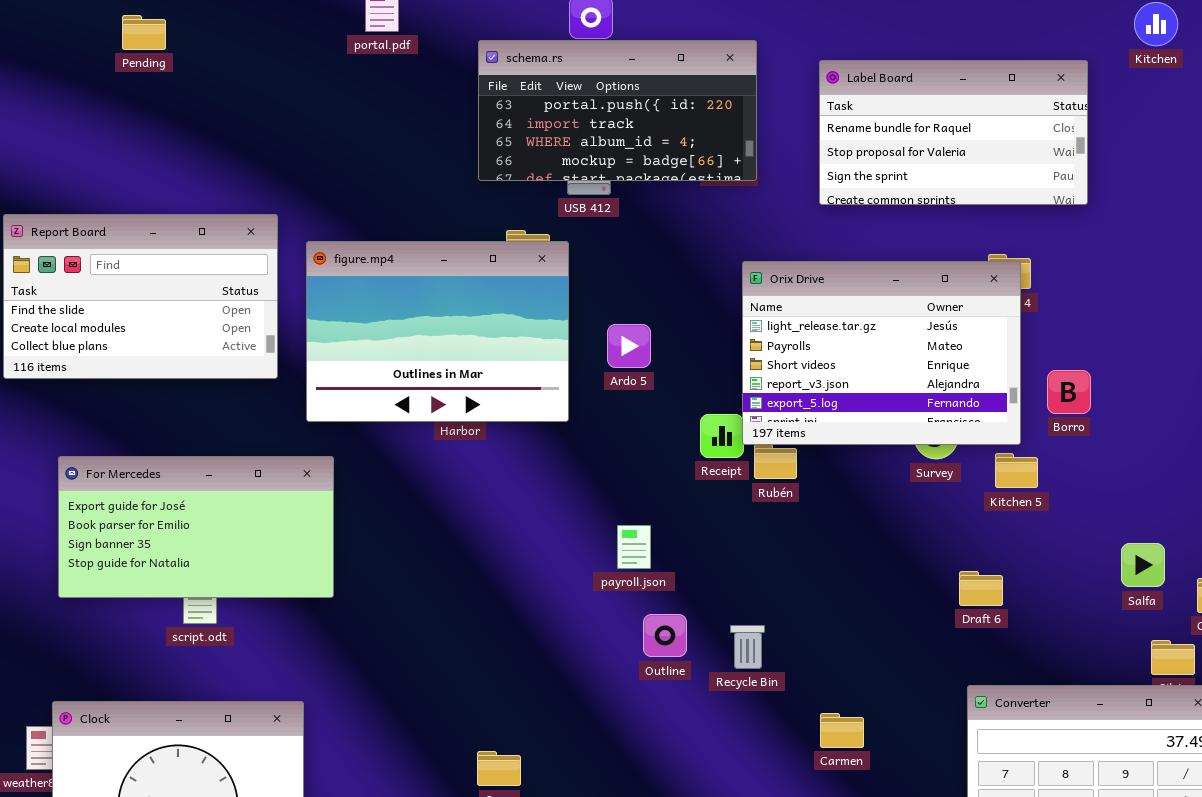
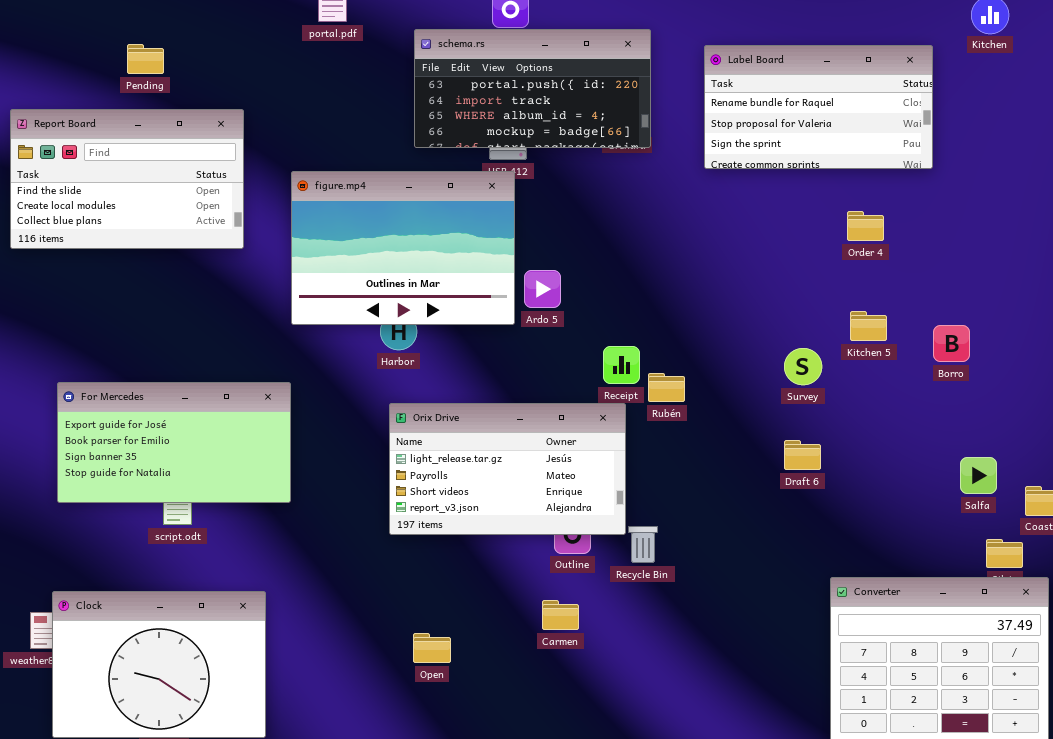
Pending: [122,15,166,50] -> [127,44,164,74], moved
Report Board: [3,214,278,379] -> [10,109,244,249], moved
figure.mp4: [306,241,569,422] -> [291,171,515,325], moved
Orix Drive: [742,261,1021,445] -> [389,403,626,535], moved, resized
Borro: [1047,370,1091,414] -> [933,325,970,362], moved
Kitchen 5: [995,453,1038,488] -> [850,311,887,341], moved
Draft 6: [959,571,1003,606] -> [784,440,821,470], moved
Carmen: [820,713,864,748] -> [542,600,579,630], moved

